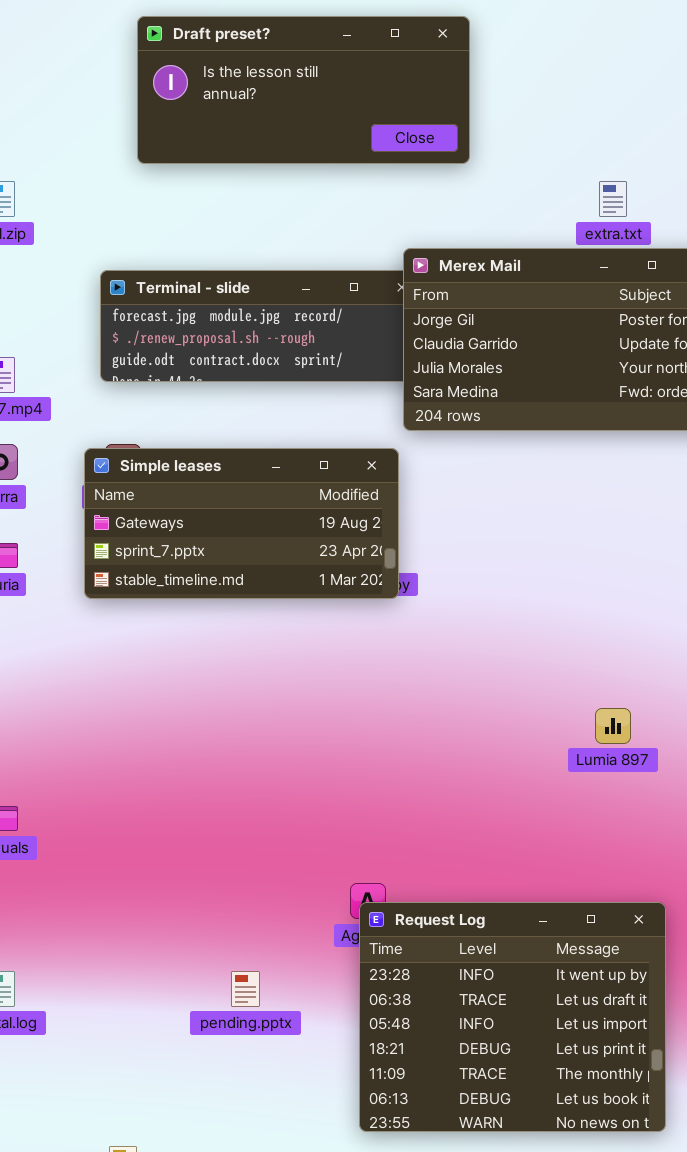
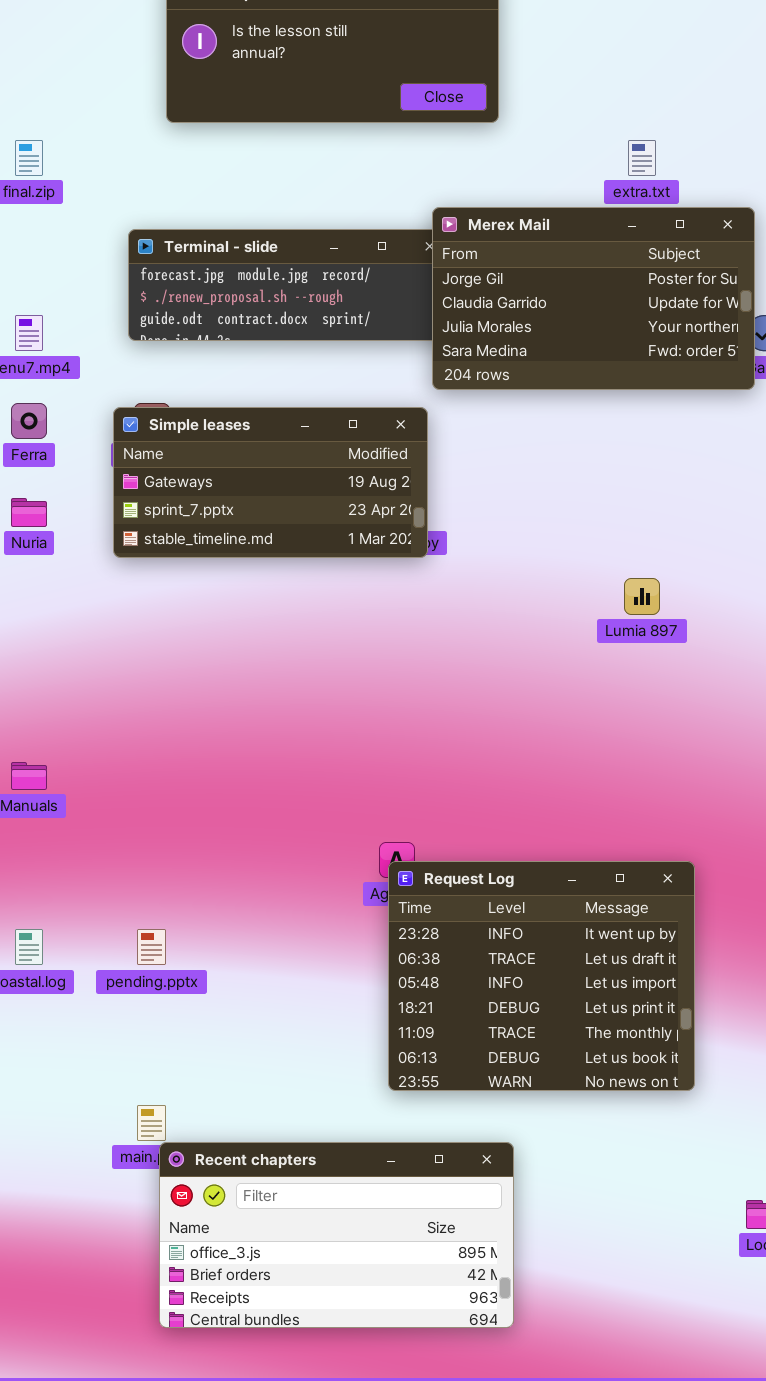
Lumia 897: [595,708,631,744] -> [624,578,660,615], moved
pending.pptx: [231,971,260,1007] -> [137,929,166,965], moved

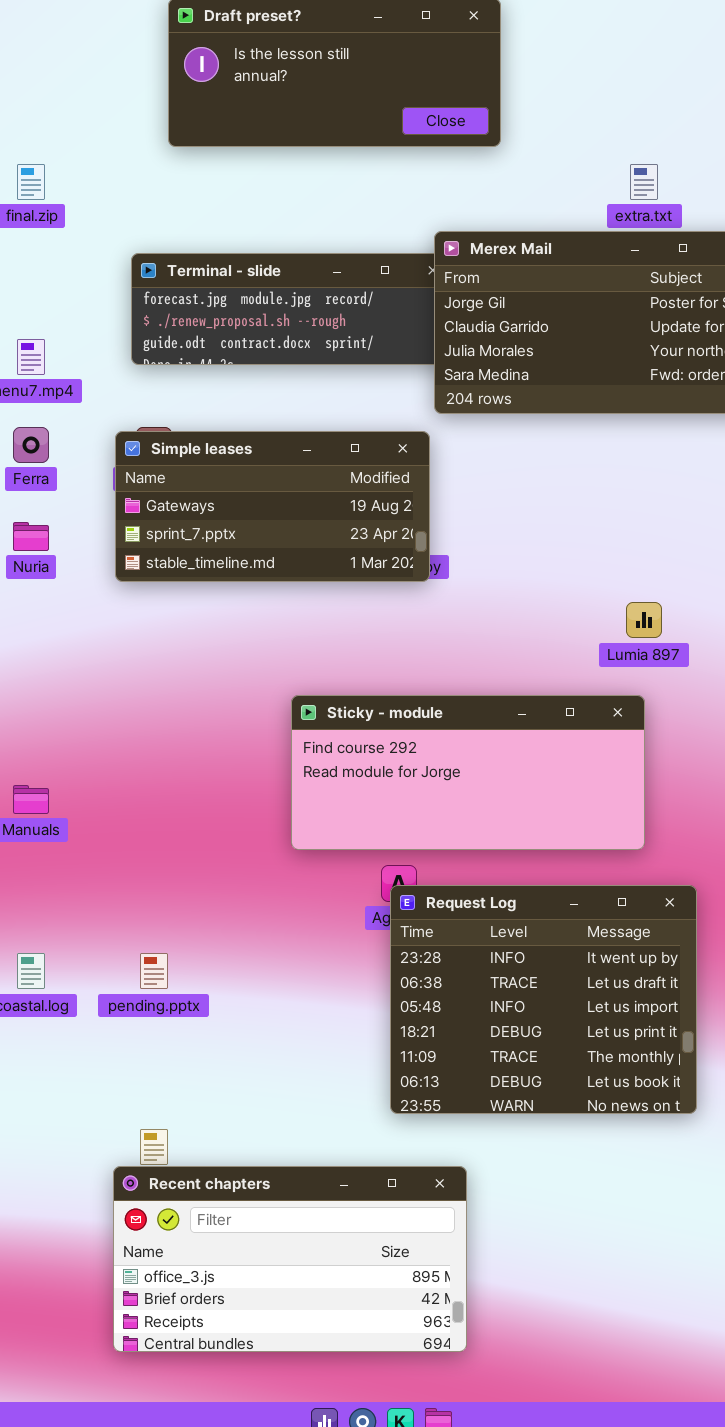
Sticky - module: none -> [291,695,645,850], opened
Recent chapters: [159,1142,514,1328] -> [113,1166,467,1352], moved

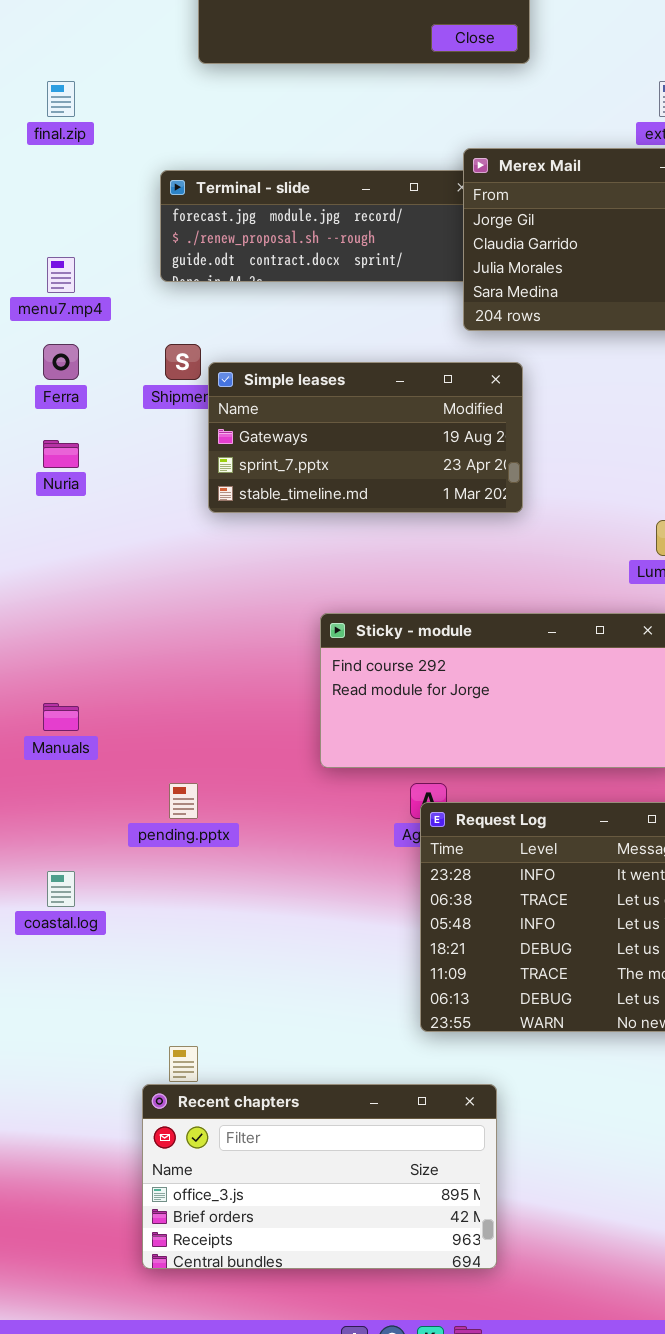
Simple leases: [115,431,430,582] -> [208,362,523,513], moved
pending.pptx: [140,953,168,989] -> [169,783,198,819], moved

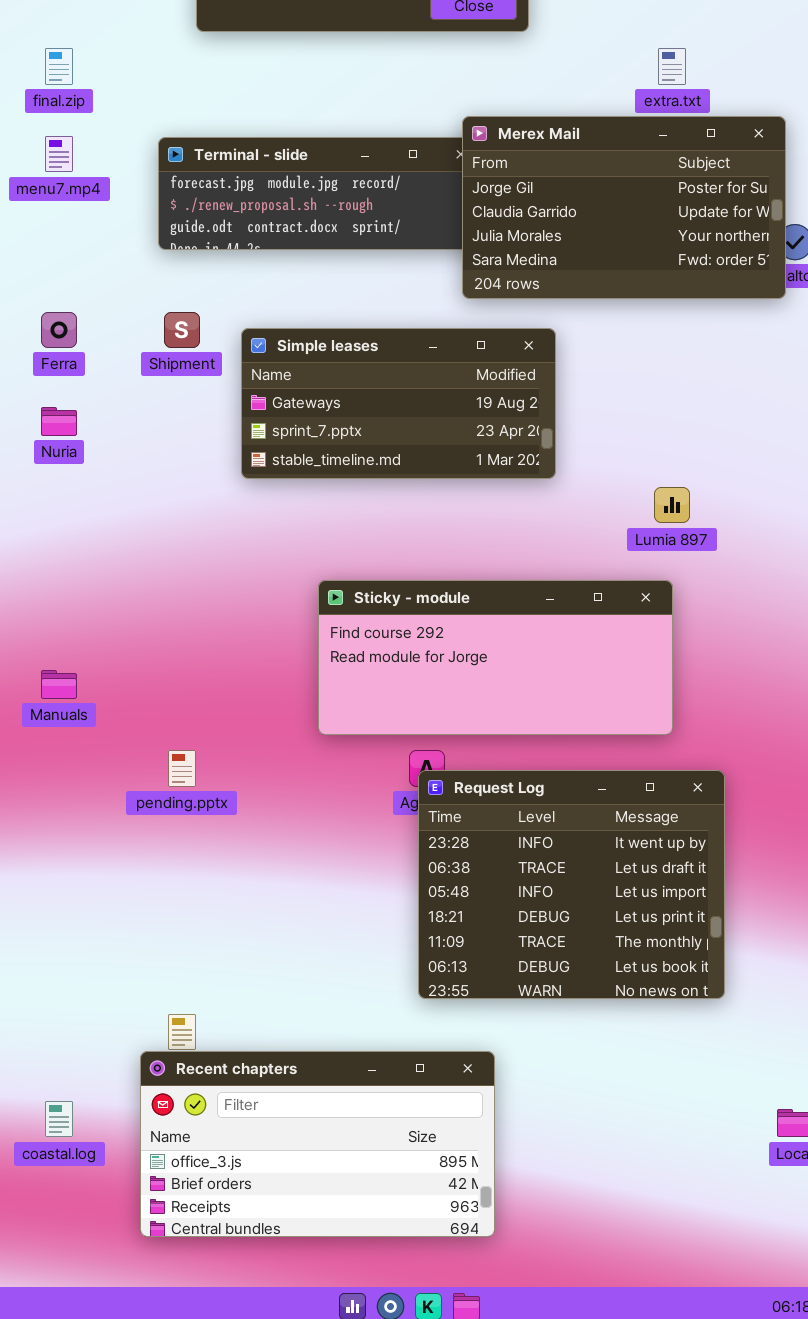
menu7.mp4: [47,257,75,293] -> [45,136,73,172], moved
Simple leases: [208,362,523,513] -> [241,328,556,479], moved
coastal.log: [47,871,75,907] -> [45,1101,73,1137], moved

